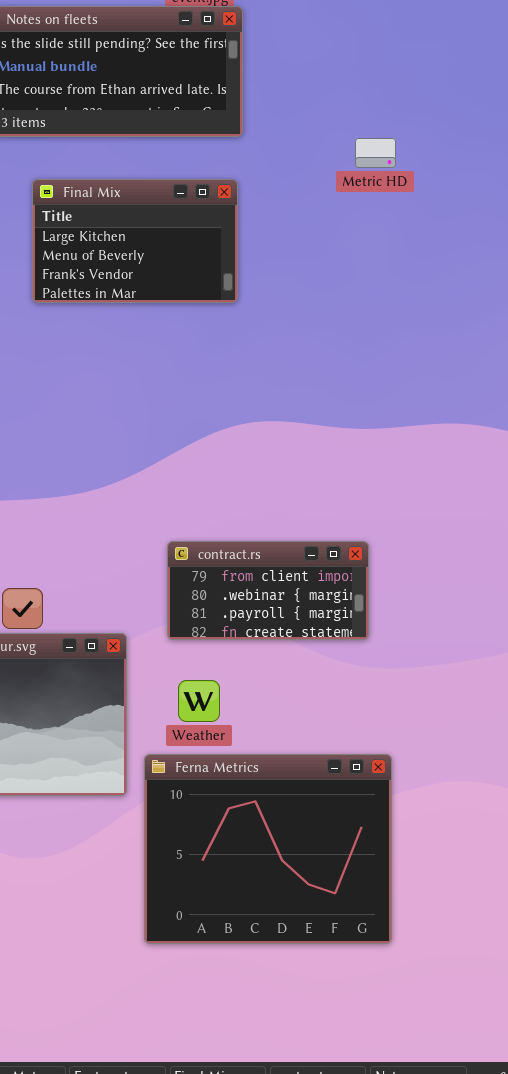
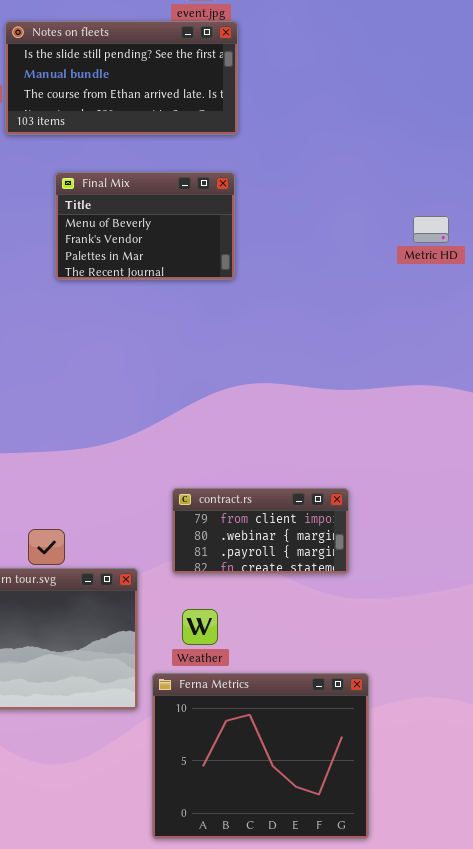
Metric HD: [355,138,396,168] -> [413,216,449,243], moved
Final Mix: [32,179,238,303] -> [55,172,235,280], scrolled down 1 row

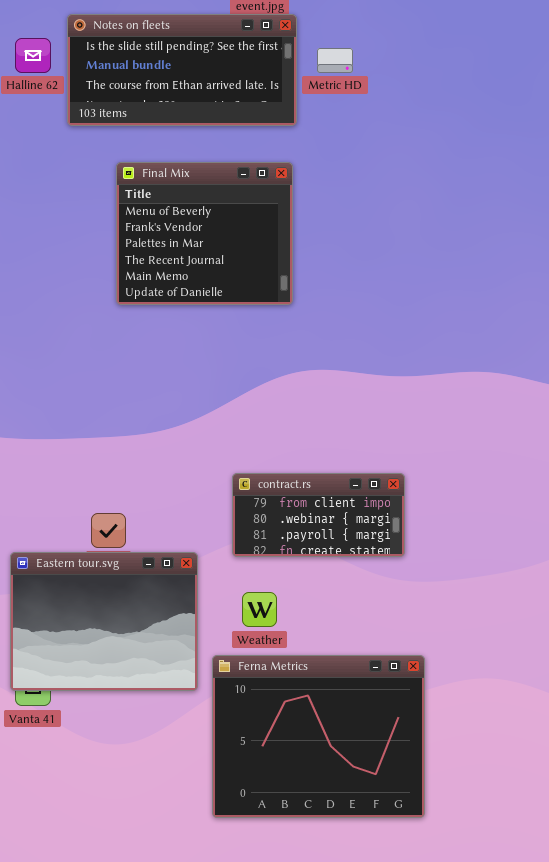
Final Mix: [55,172,235,280] -> [116,162,293,305], resized
Metric HD: [413,216,449,243] -> [317,48,353,73], moved

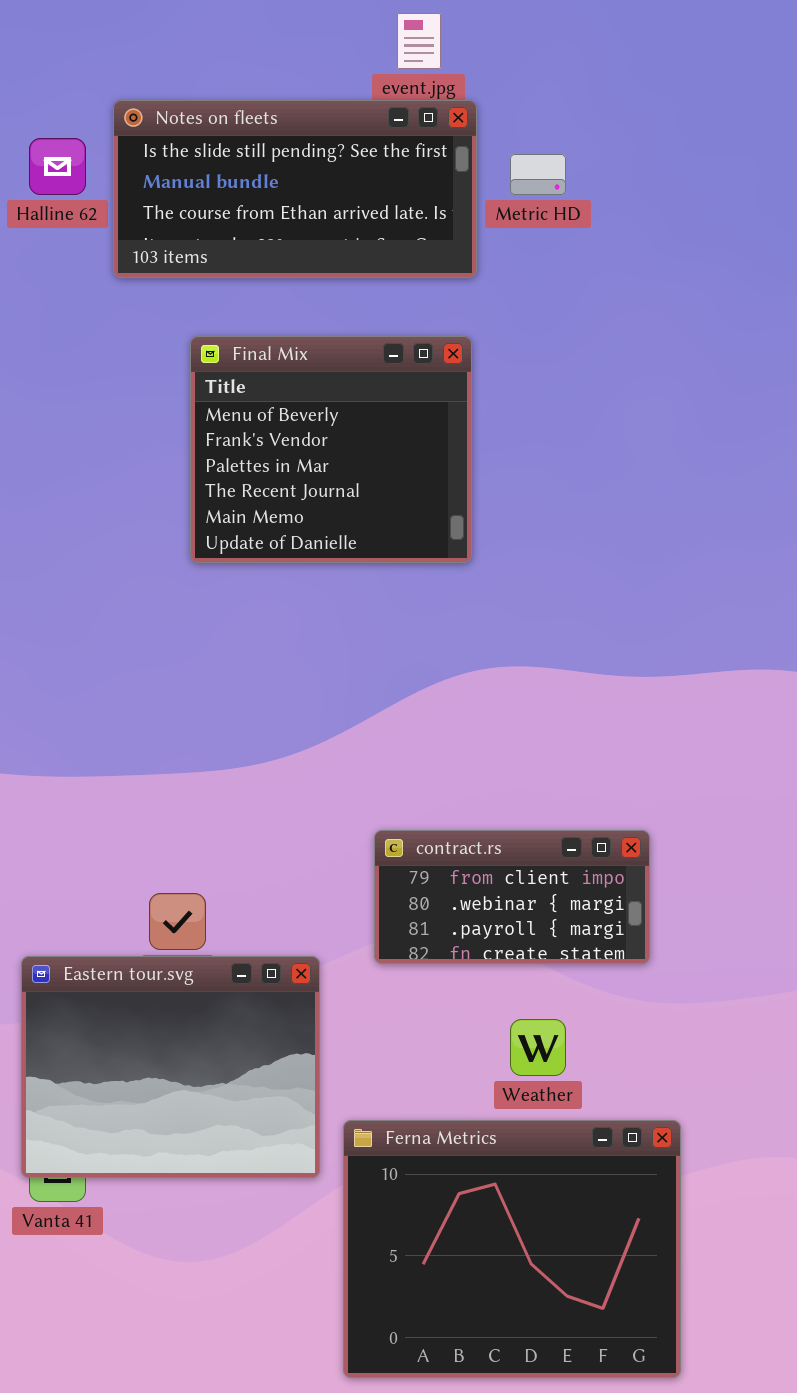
Weather: [242,592,277,627] -> [510,1019,566,1076], moved

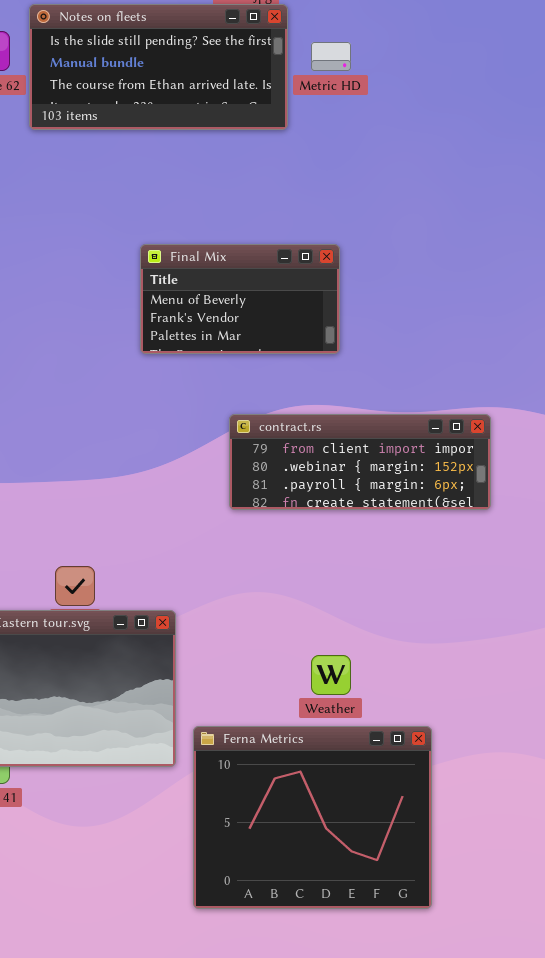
Final Mix: [190,336,472,563] -> [140,244,340,354], moved, resized
contract.rs: [374,830,650,964] -> [229,414,491,510], moved, resized

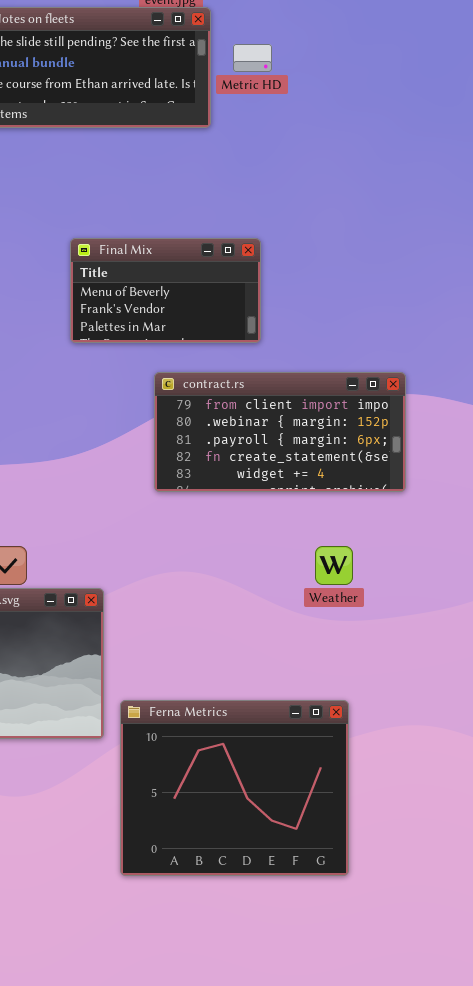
contract.rs: [229,414,491,510] -> [154,372,406,492], resized
Weather: [311,655,351,695] -> [315,546,353,585], moved

